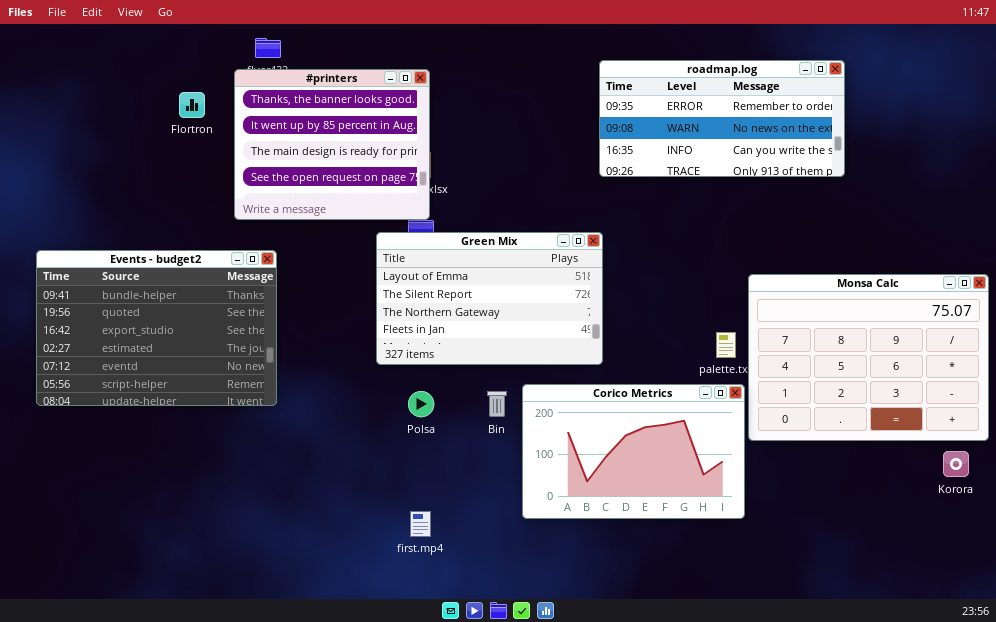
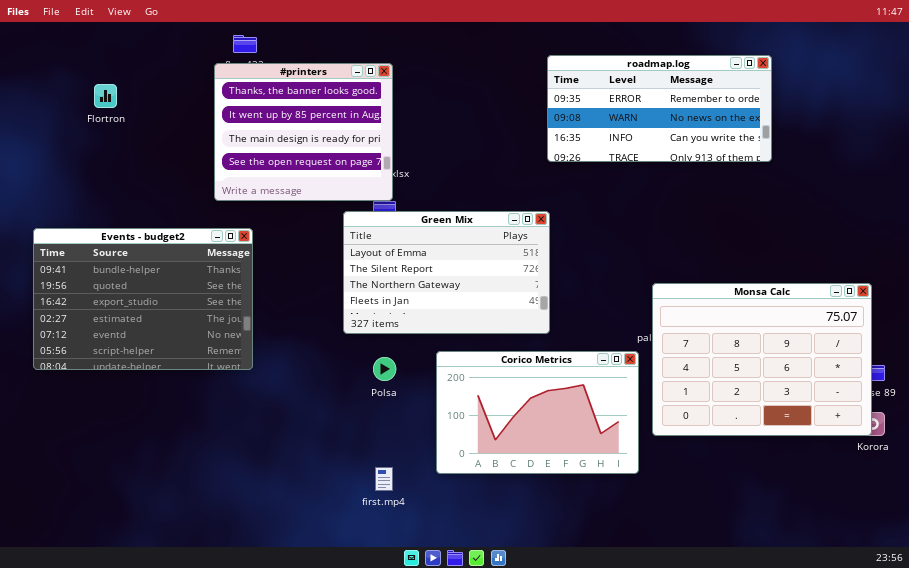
Flortron: [179,92,205,118] -> [94,84,117,108], moved
Monsa Calc: [748,274,989,441] -> [652,283,872,436], moved
Corico Metrics: [522,384,745,519] -> [436,351,639,474], moved

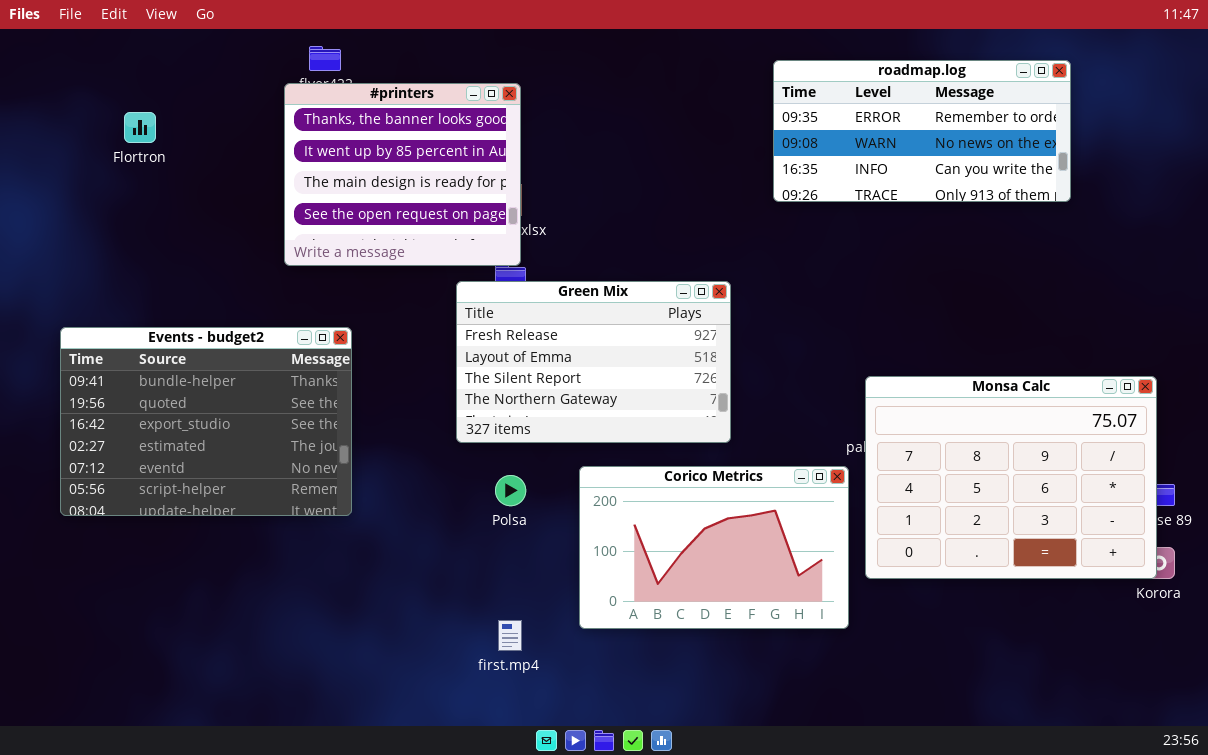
roadmap.log: [547,55,772,162] -> [773,60,1071,202], moved
Green Mix: [343,211,550,334] -> [456,281,731,443], scrolled up 1 row
Events - budget2: [33,228,253,370] -> [60,327,352,516], moved

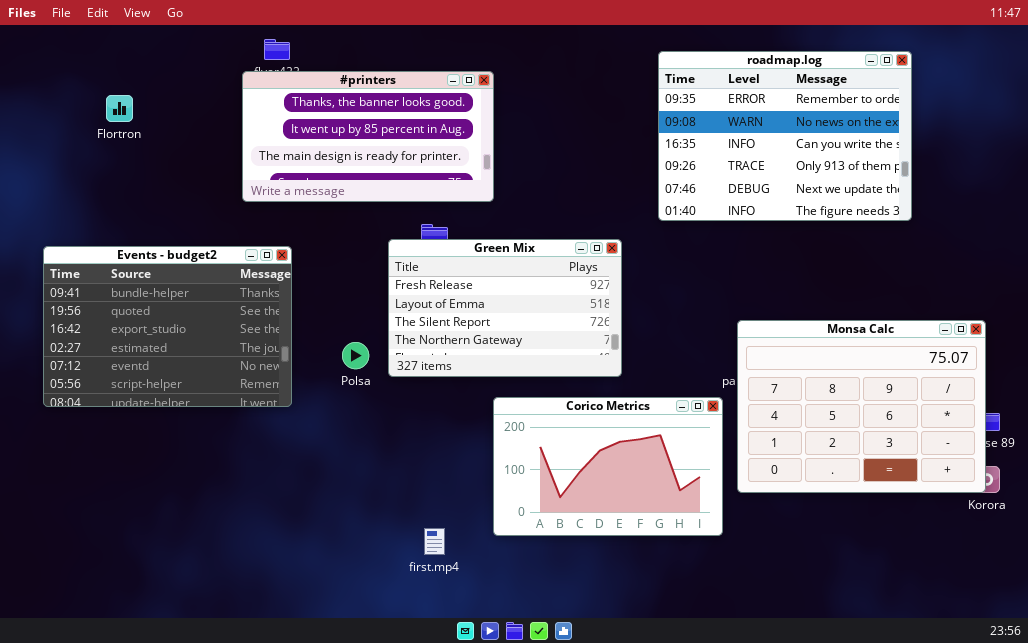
roadmap.log: [773,60,1071,202] -> [658,51,912,221], resized
#printers: [284,83,521,266] -> [242,71,494,202], resized
Events - budget2: [60,327,352,516] -> [43,246,292,407], moved
Polsa: [495,475,526,506] -> [342,342,369,369], moved

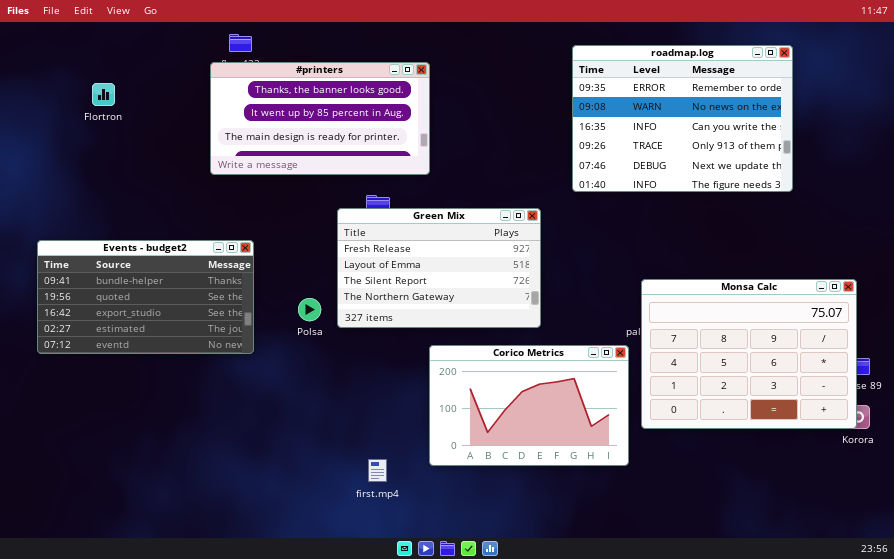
Events - budget2: [43,246,292,407] -> [37,240,254,354], resized

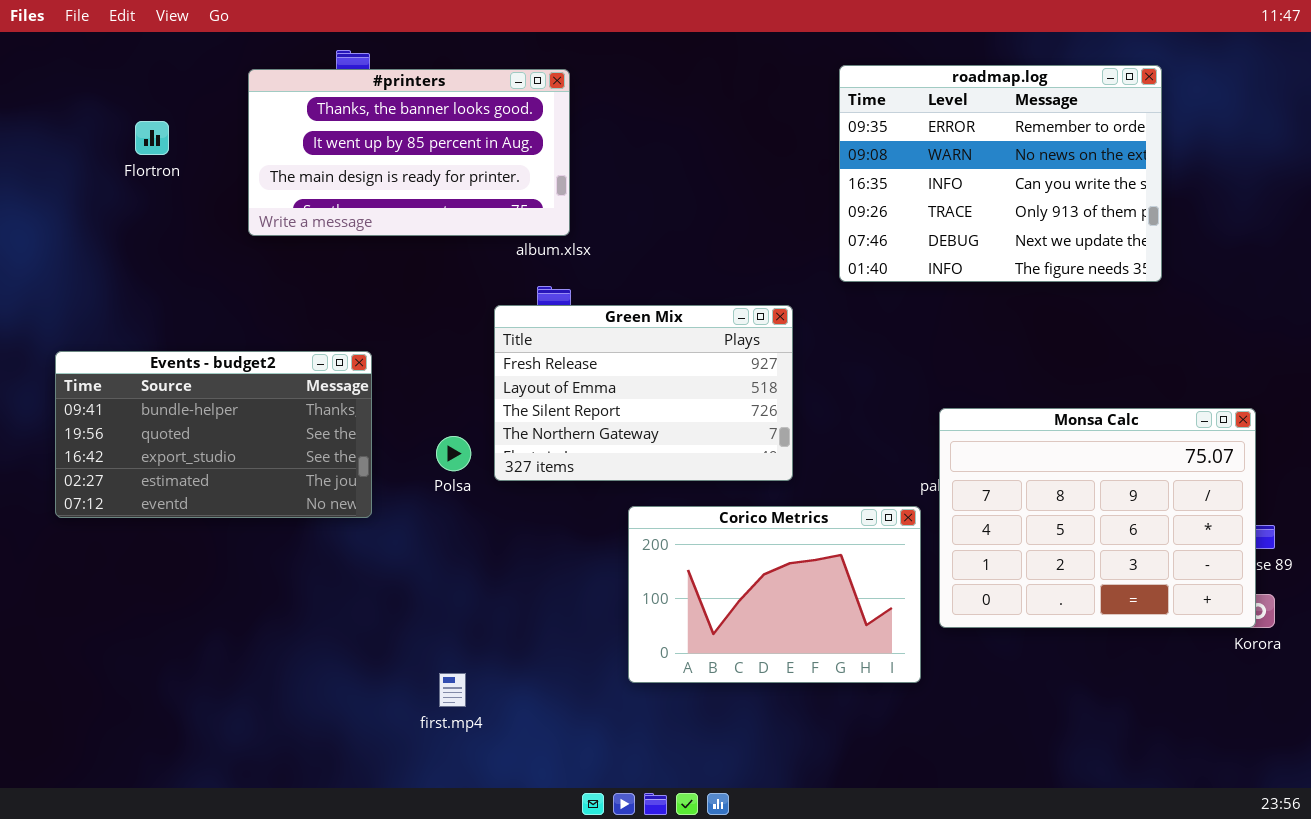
#printers: [210,62,430,175] -> [248,69,570,236], moved
first.mp4: [368,459,387,482] -> [439,673,466,707], moved

